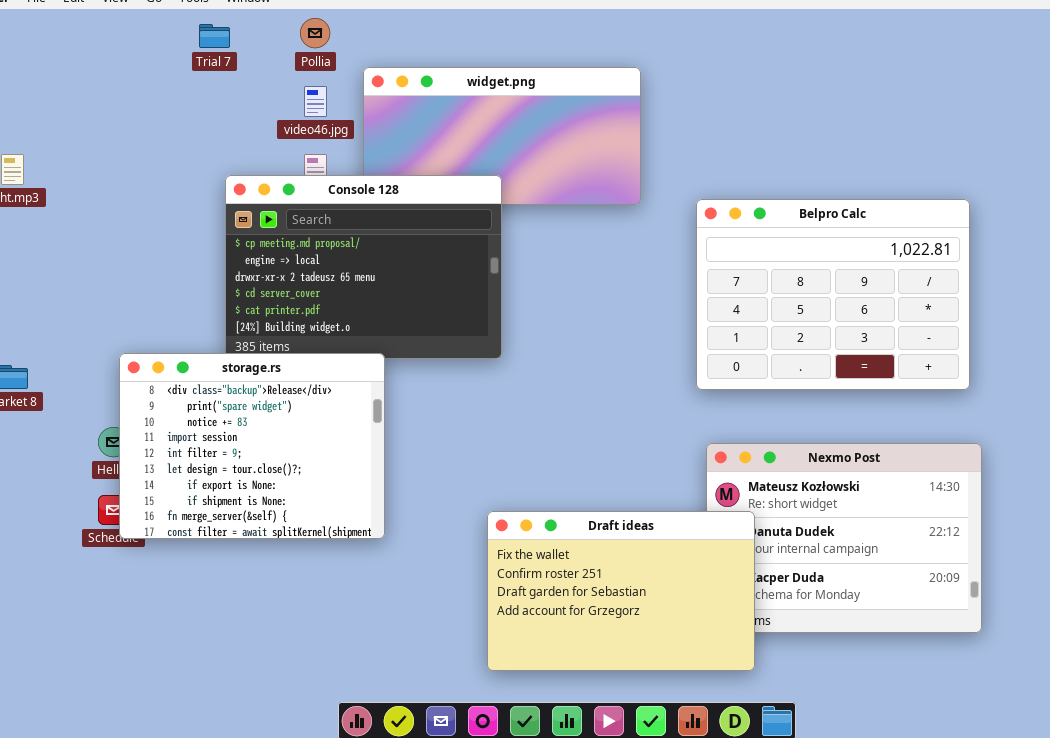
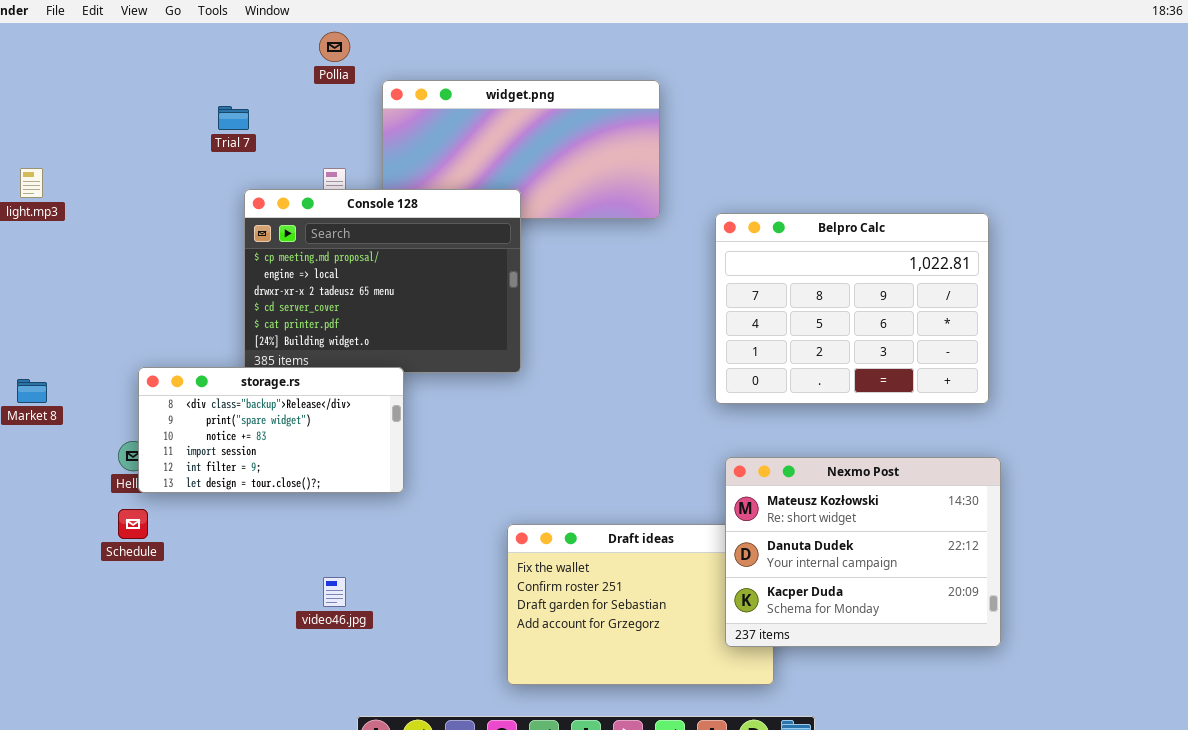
Trial 7: [199,24,230,48] -> [218,106,249,130], moved
video46.jpg: [304,86,327,117] -> [323,577,346,607], moved
storage.rs: [119,353,385,539] -> [138,367,404,493], resized
Nexmo Post: [706,443,982,633] -> [725,457,1001,647], raised

